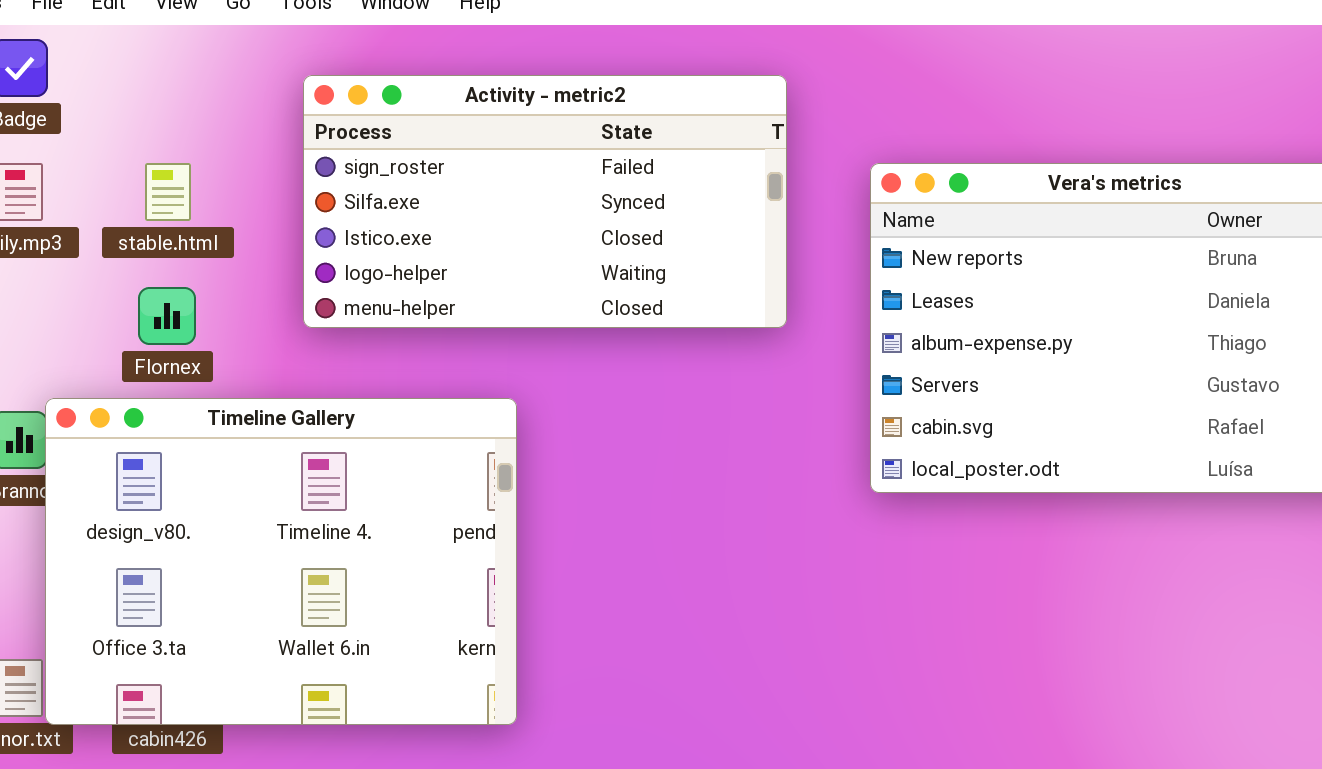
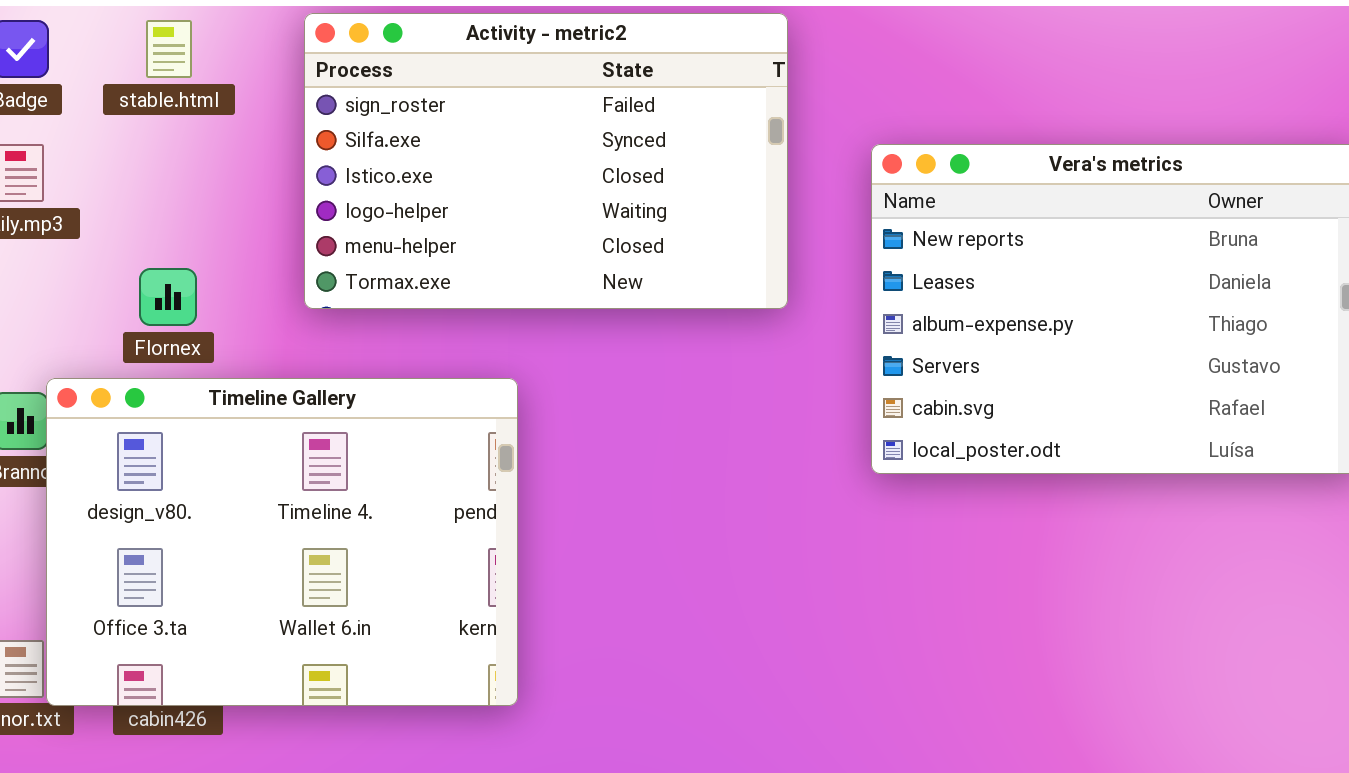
Activity - metric2: [303,75,787,328] -> [304,13,788,309], resized
stable.html: [145,163,191,221] -> [146,20,192,78], moved

